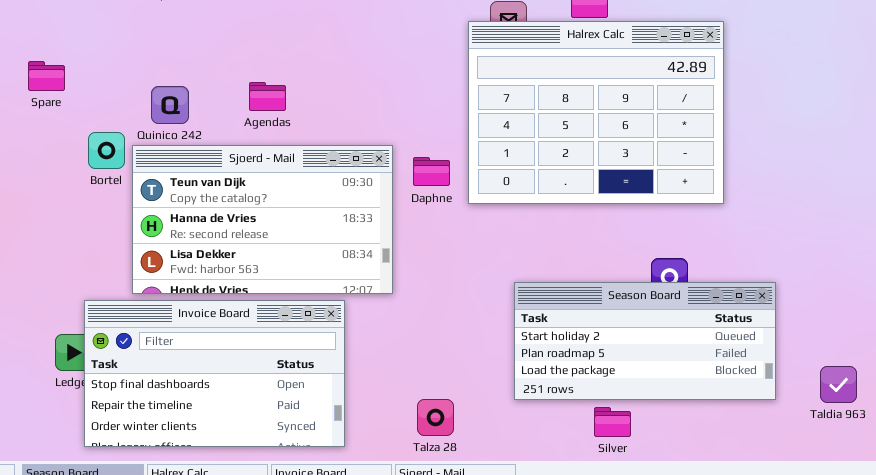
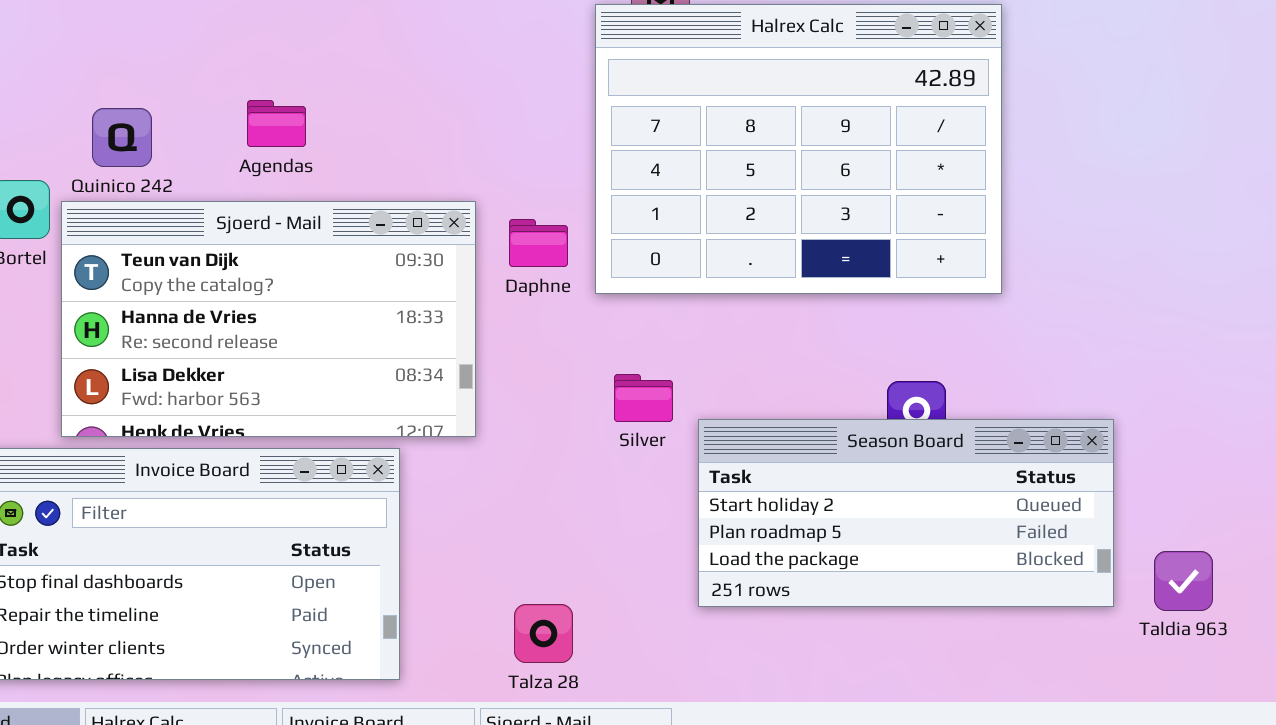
Season Board: [514,282,776,400] -> [698,419,1114,607], moved
Silver: [594,407,631,437] -> [614,374,673,422], moved

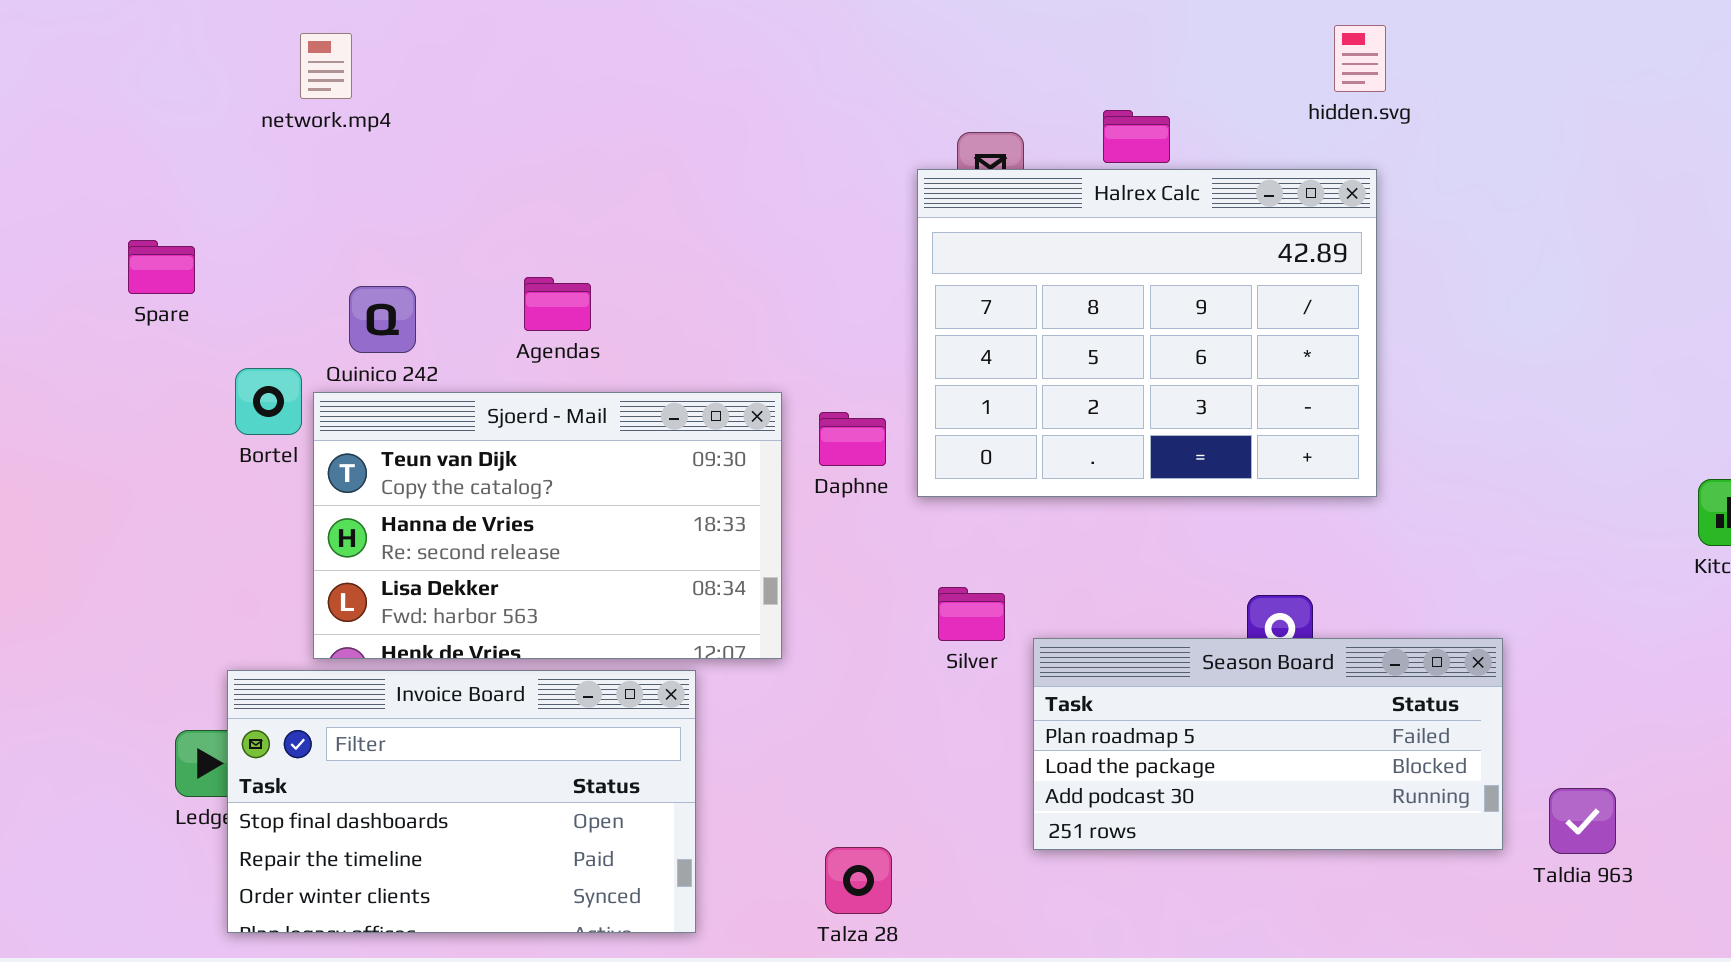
Season Board: [698,419,1114,607] -> [1033,638,1503,850], scrolled down 1 row

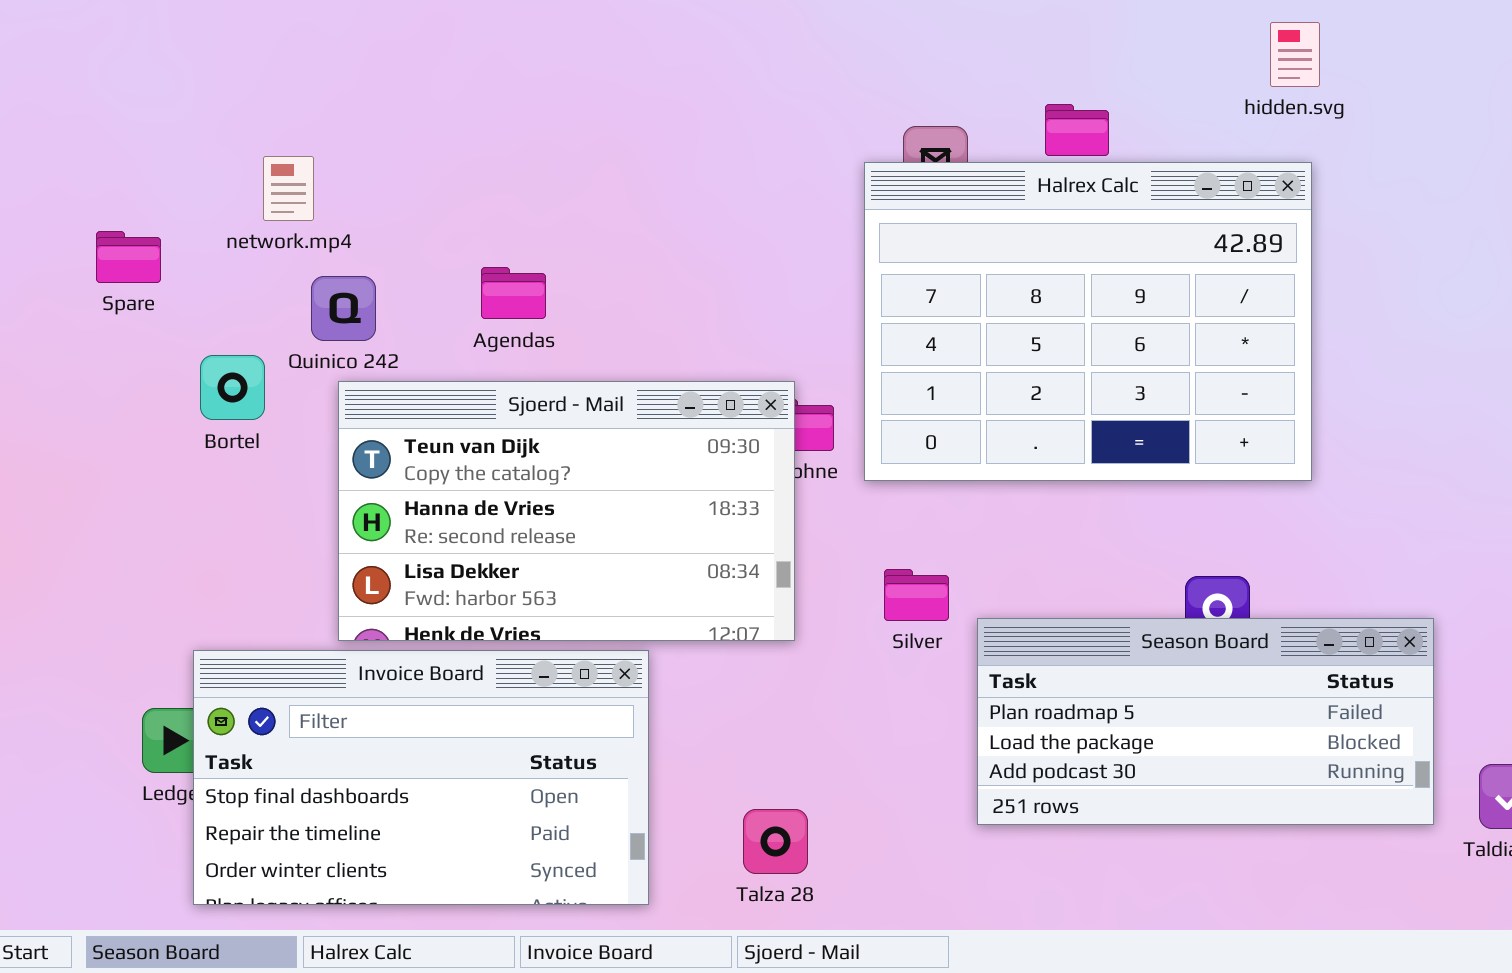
network.mp4: [300,33,352,99] -> [263,156,314,221], moved
Sjoerd - Mail: [313,392,782,659] -> [338,381,795,641], moved
Talza 28: [825,847,892,914] -> [743,809,808,874], moved

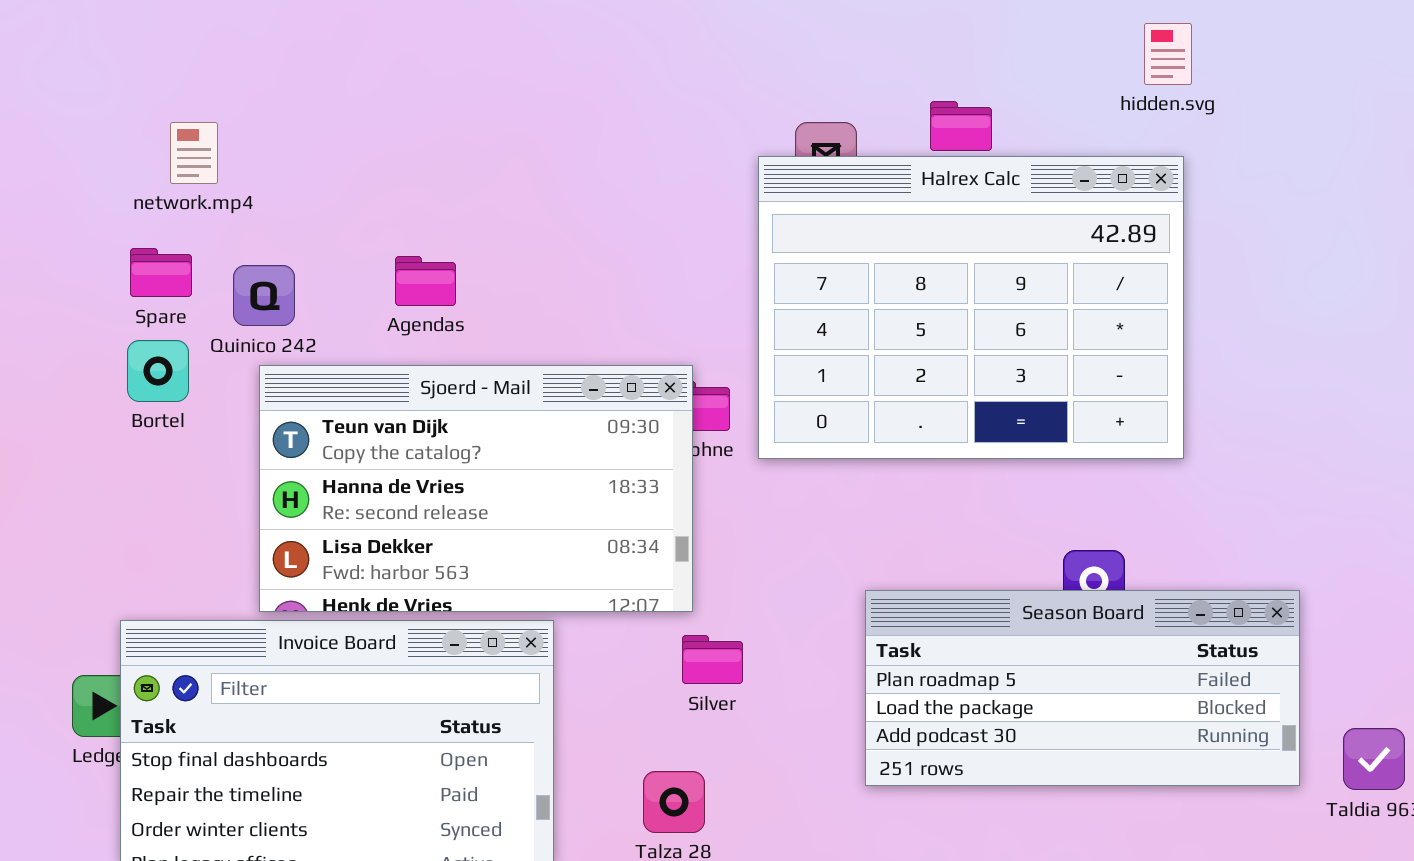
network.mp4: [263,156,314,221] -> [170,122,218,184], moved
Spare: [96,231,161,283] -> [130,248,192,297], moved
Silver: [884,569,949,621] -> [682,635,743,684], moved

